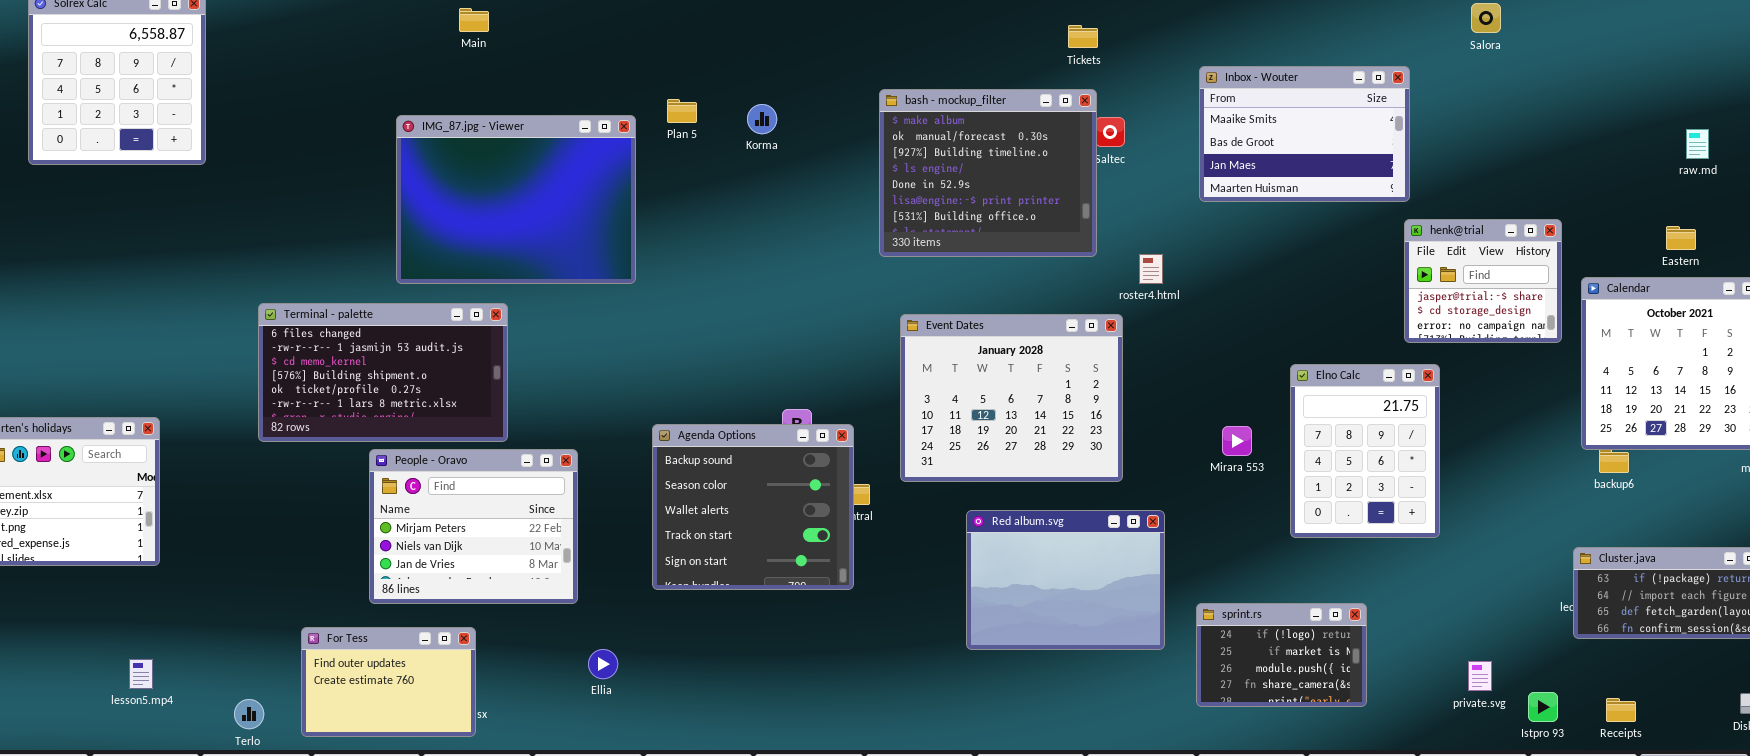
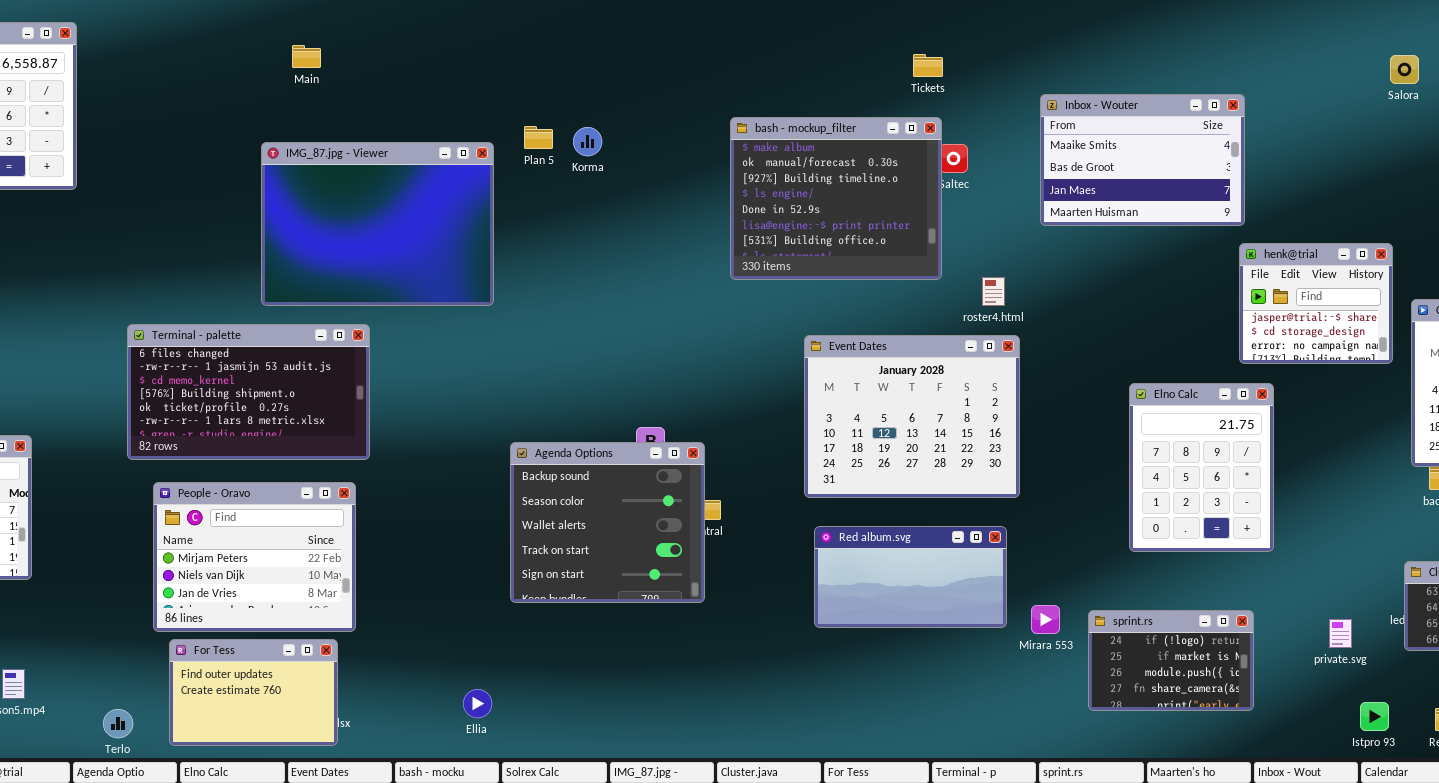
Salora: [1471,3,1501,33] -> [1390,55,1419,84], moved
Main: [459,8,489,32] -> [292,45,321,68], moved
Korma: [747,104,777,134] -> [573,127,602,156], moved
Event Dates: [900,314,1123,482] -> [804,335,1020,498], moved
Mirara 553: [1222,426,1252,456] -> [1031,605,1060,634], moved
People - Oravo: [369,449,578,604] -> [153,482,356,632], moved
Red album.svg: [966,510,1165,650] -> [814,526,1007,628], resized
sprint.rs: [1196,603,1367,707] -> [1088,610,1254,711], moved
Ellia: [588,649,618,679] -> [463,689,492,718], moved
private.svg: [1468,661,1492,691] -> [1329,619,1352,648], moved

